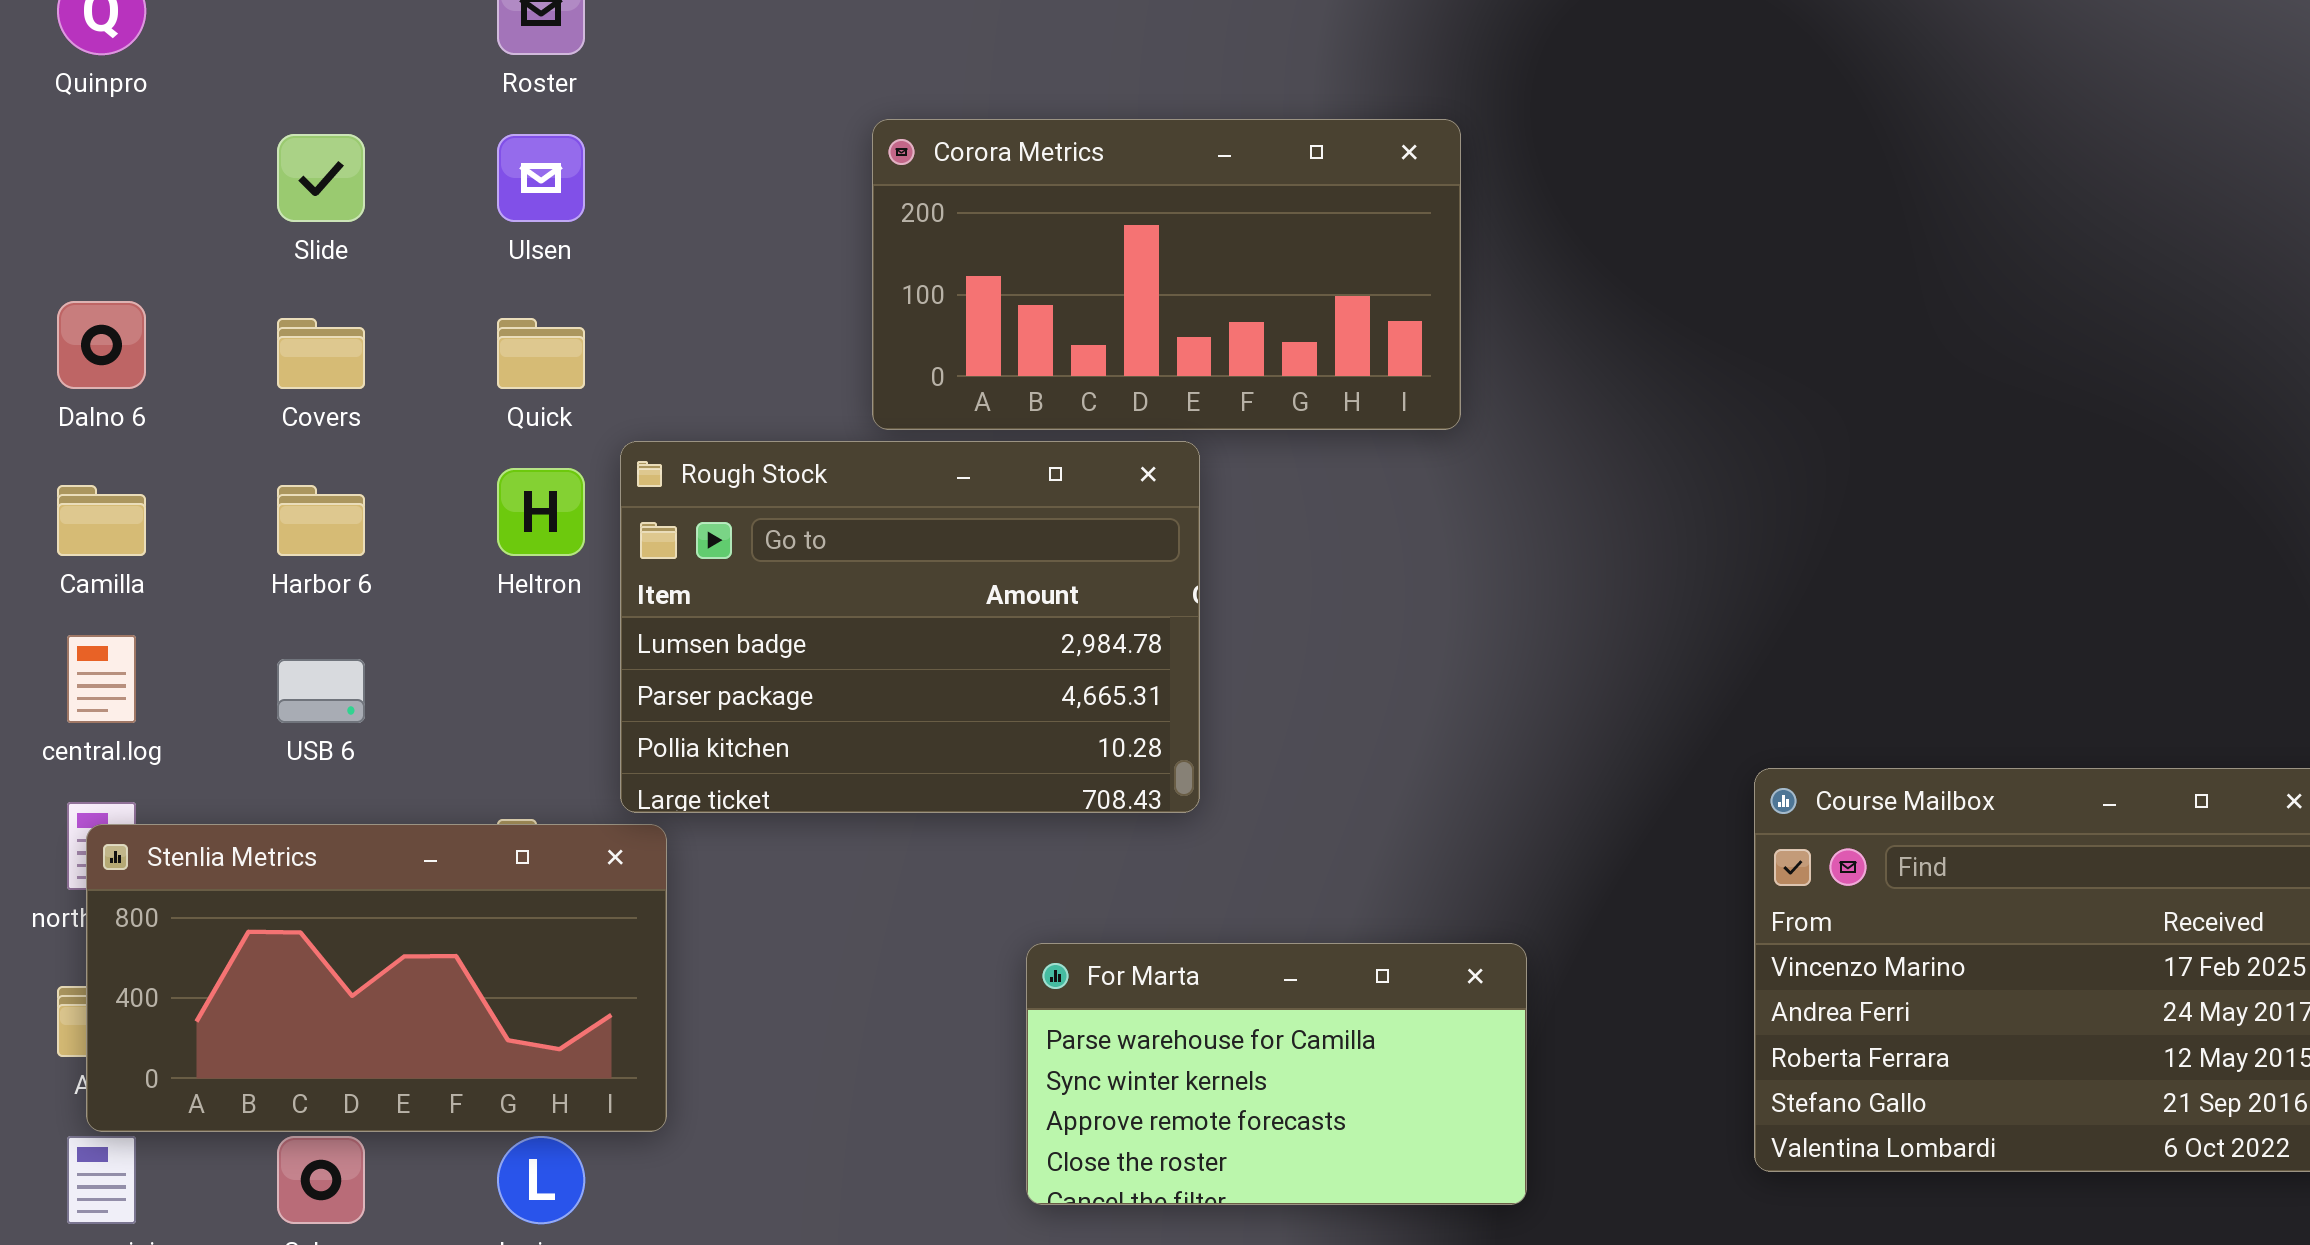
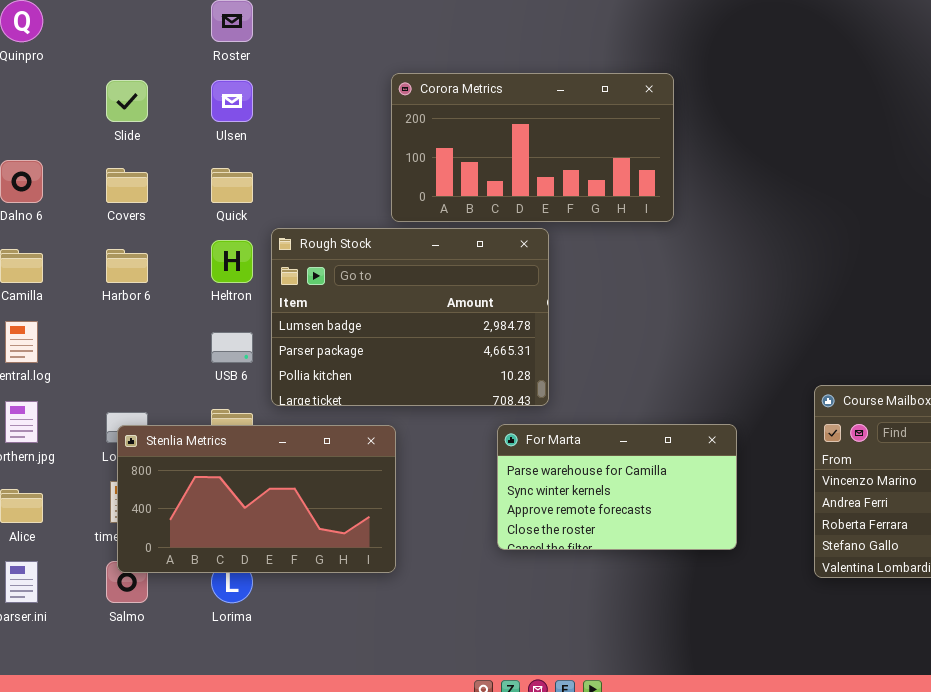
USB 6: [277,659,365,723] -> [211,332,253,363], moved
Stenlia Metrics: [86,824,667,1132] -> [117,425,396,573], moved
For Marta: [1026,943,1527,1205] -> [497,424,737,550], moved

